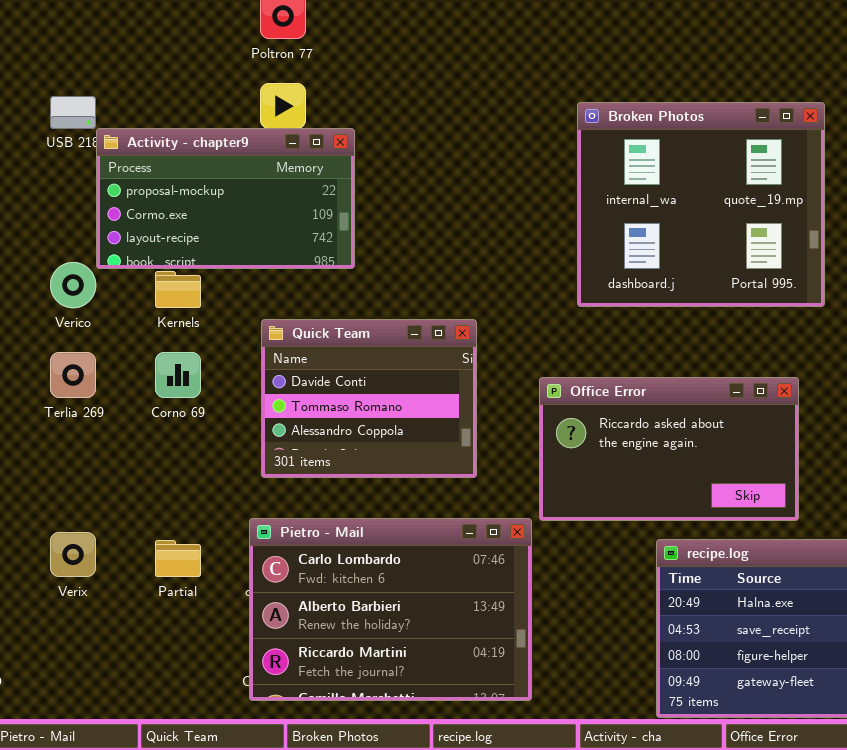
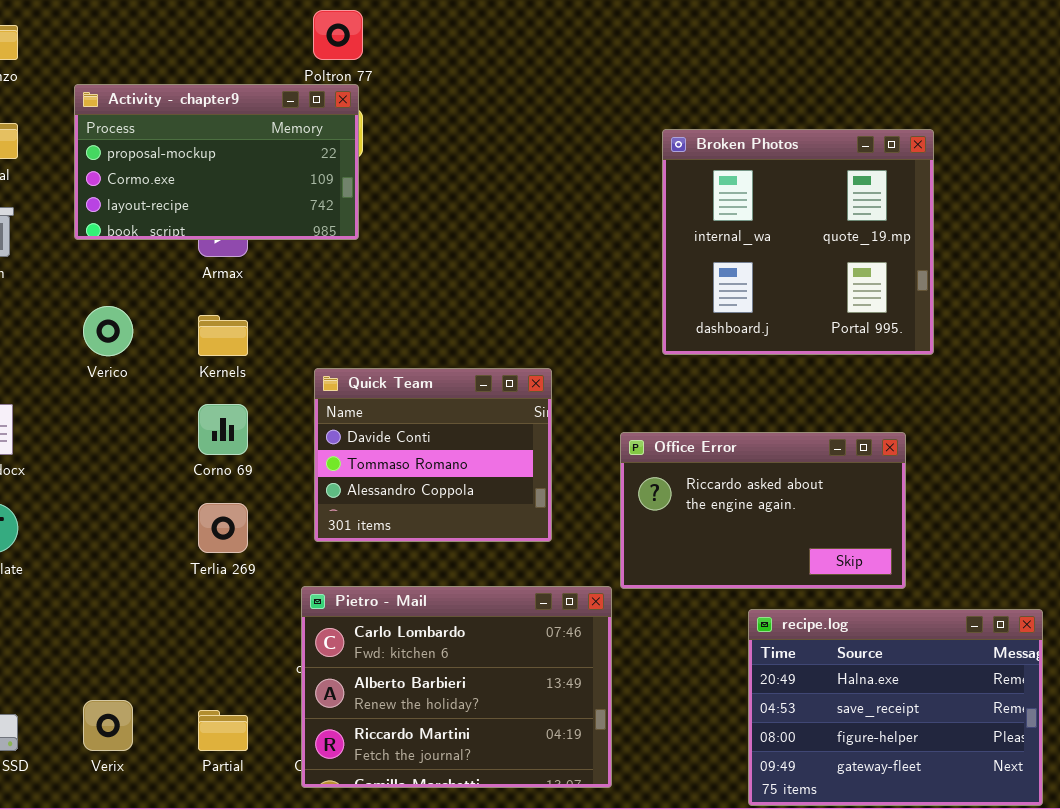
Activity - chapter9: [96,128,355,269] -> [74,84,359,240], moved
Terlia 269: [50,352,96,398] -> [198,503,248,553], moved
Verix: [50,532,96,577] -> [83,700,133,751], moved
Partial: [155,540,201,577] -> [198,710,248,751], moved

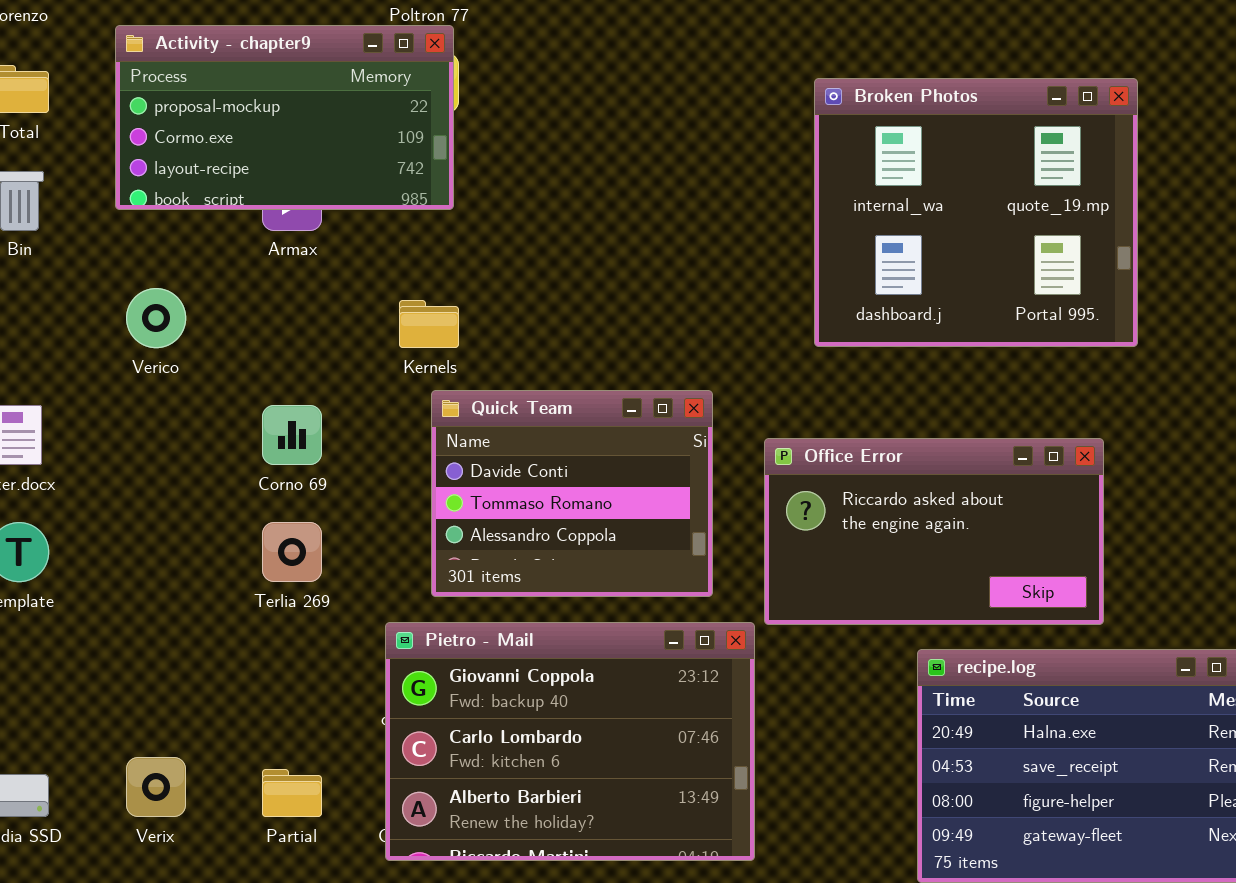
Kernels: [198,315,248,356] -> [399,300,459,348], moved
Quick Team: [314,368,552,542] -> [431,390,713,597], moved
Pietro - Mail: [301,586,612,788] -> [385,622,755,861], scrolled up 1 row

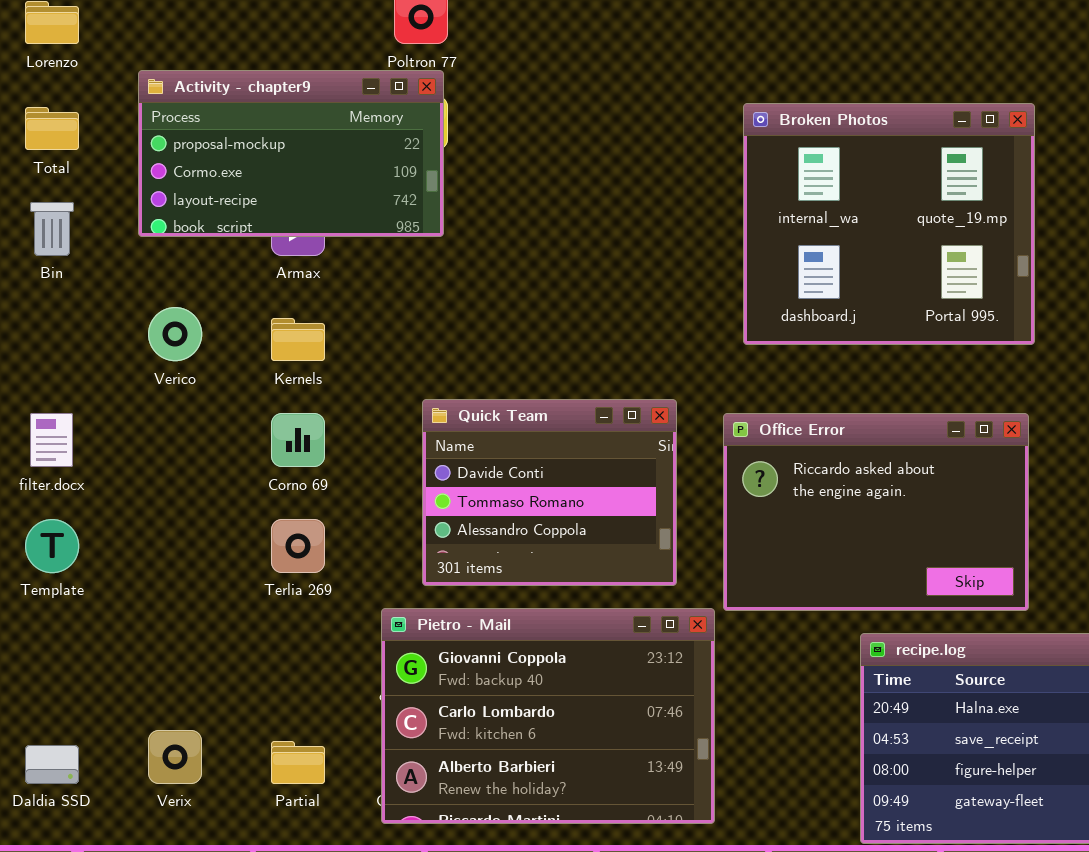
Broken Photos: [814,78,1138,347] -> [743,103,1035,345], moved
Kernels: [399,300,459,348] -> [271,318,325,361], moved
Office Error: [764,438,1104,625] -> [723,413,1029,611], resized

